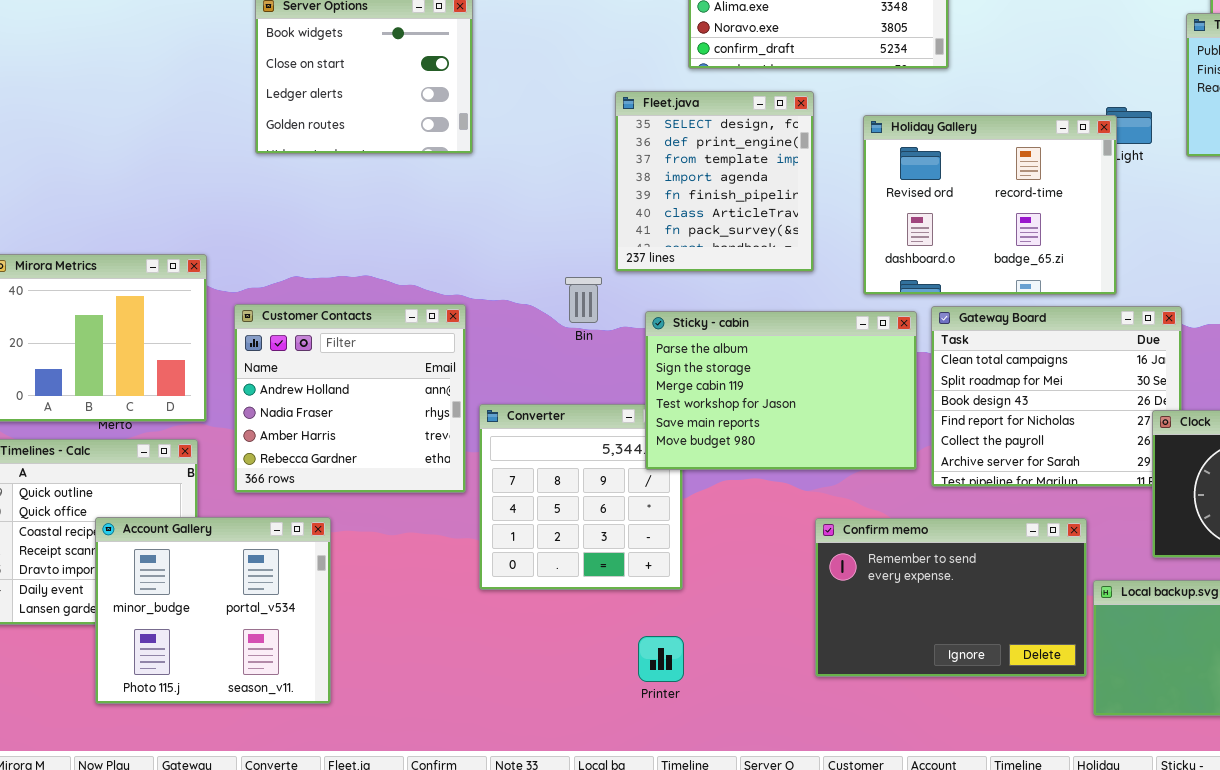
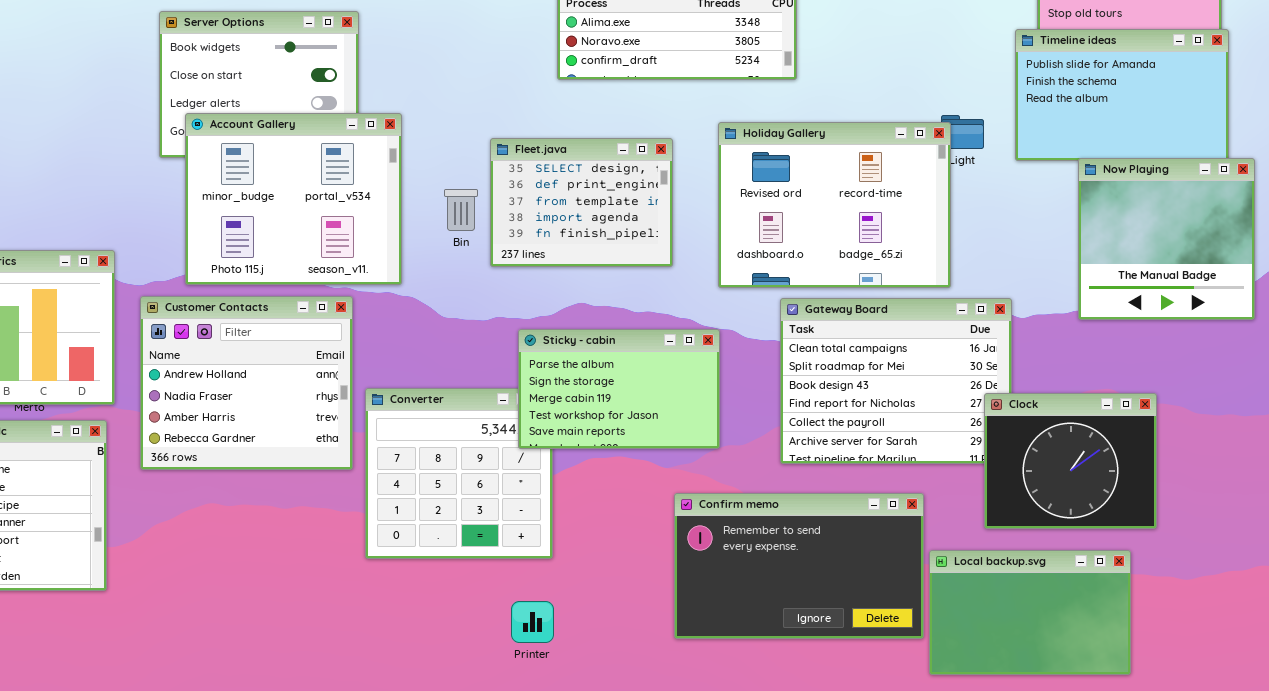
Fleet.java: [615,91,814,272] -> [490,138,673,267], resized
Bin: [565,277,602,323] -> [444,189,478,231], moved
Sticky - cabin: [645,311,917,470] -> [518,329,720,449], resized
Account Gallery: [95,517,331,704] -> [185,113,402,285], moved

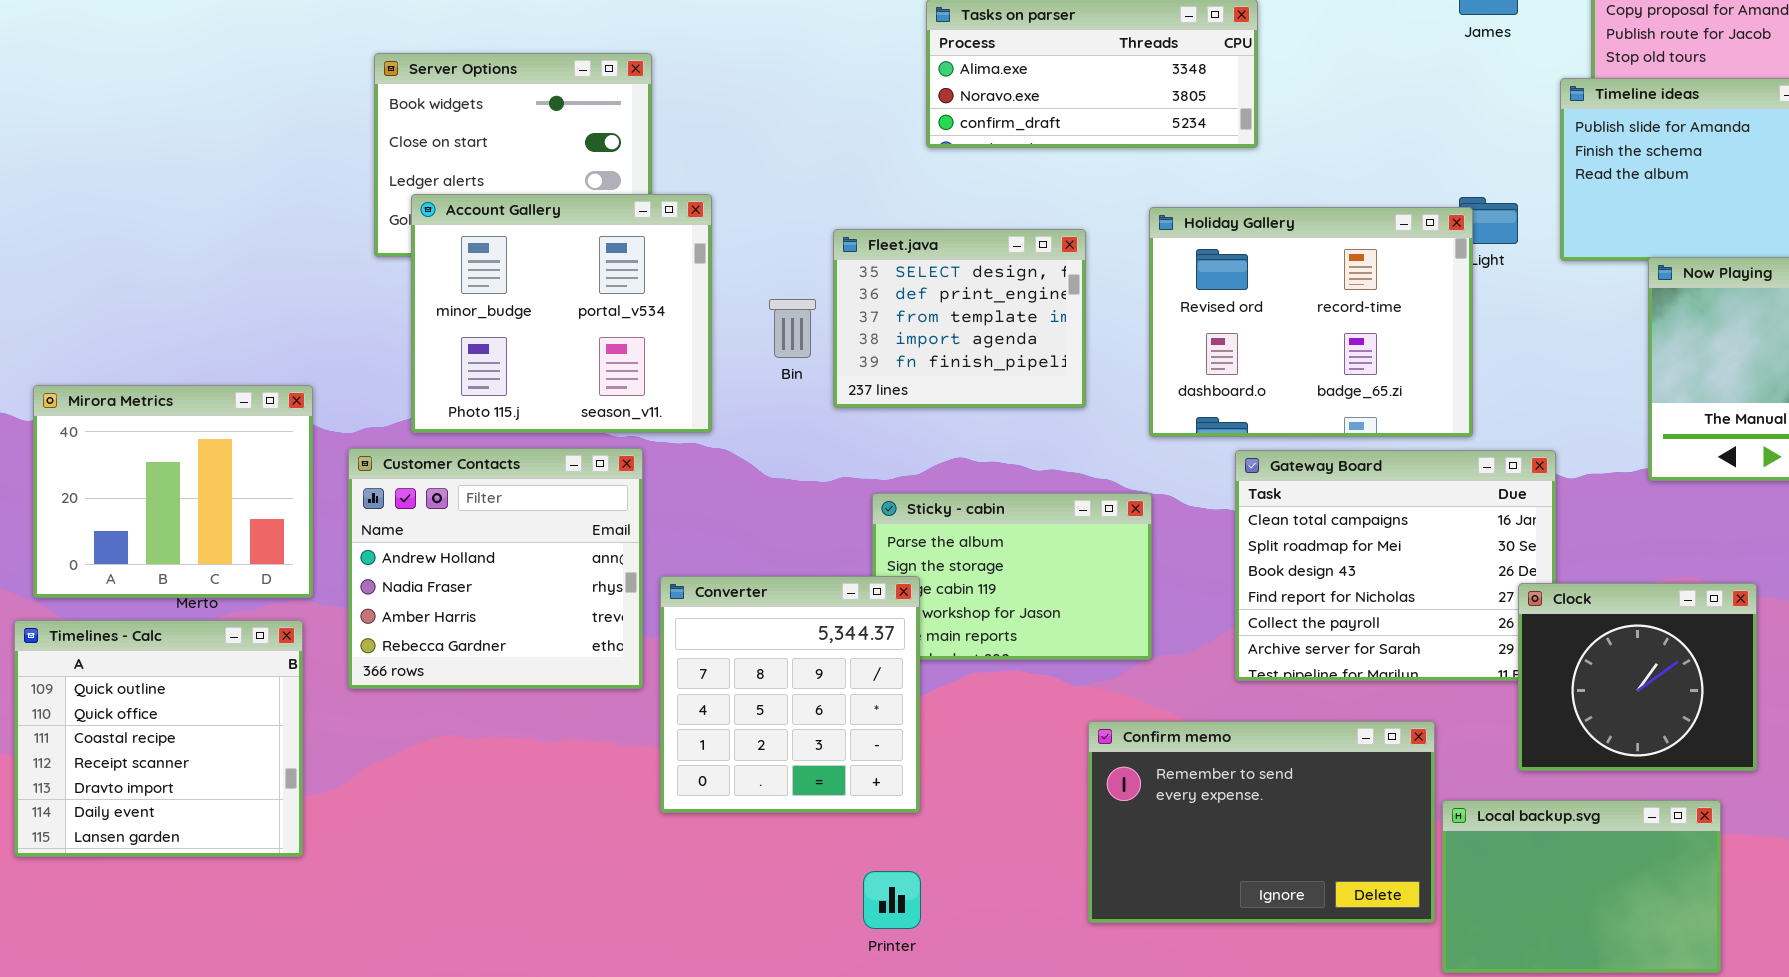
Converter: [365,388,553,559] -> [660,576,920,813], raised

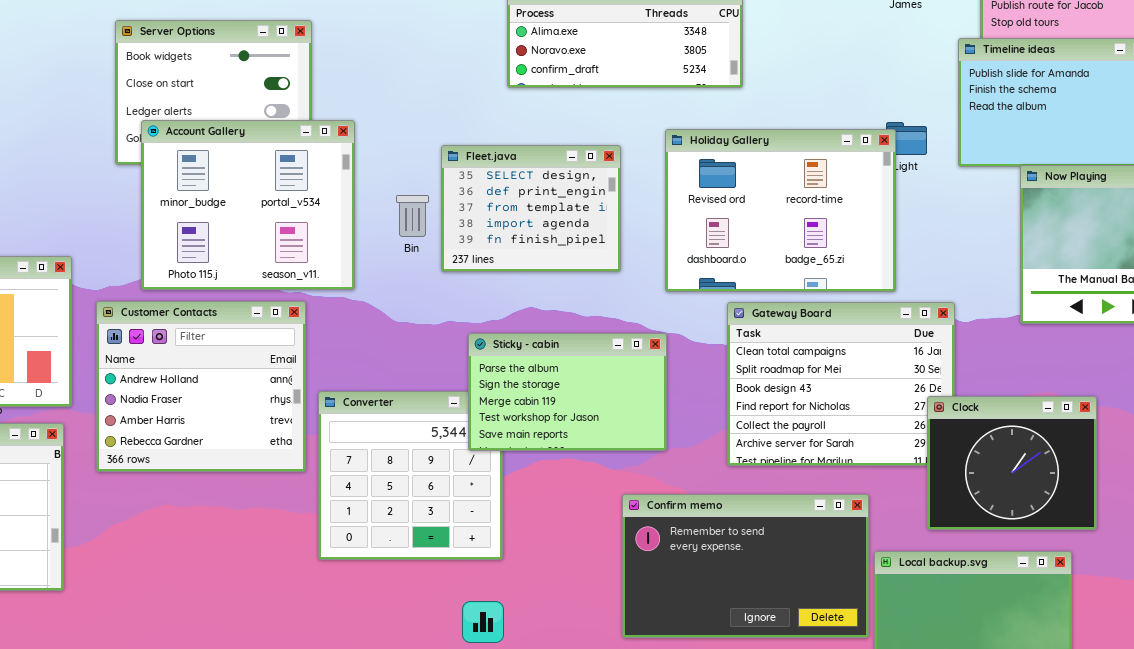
Sticky - cabin: [872,493,1152,660] -> [468,333,667,451], raised

